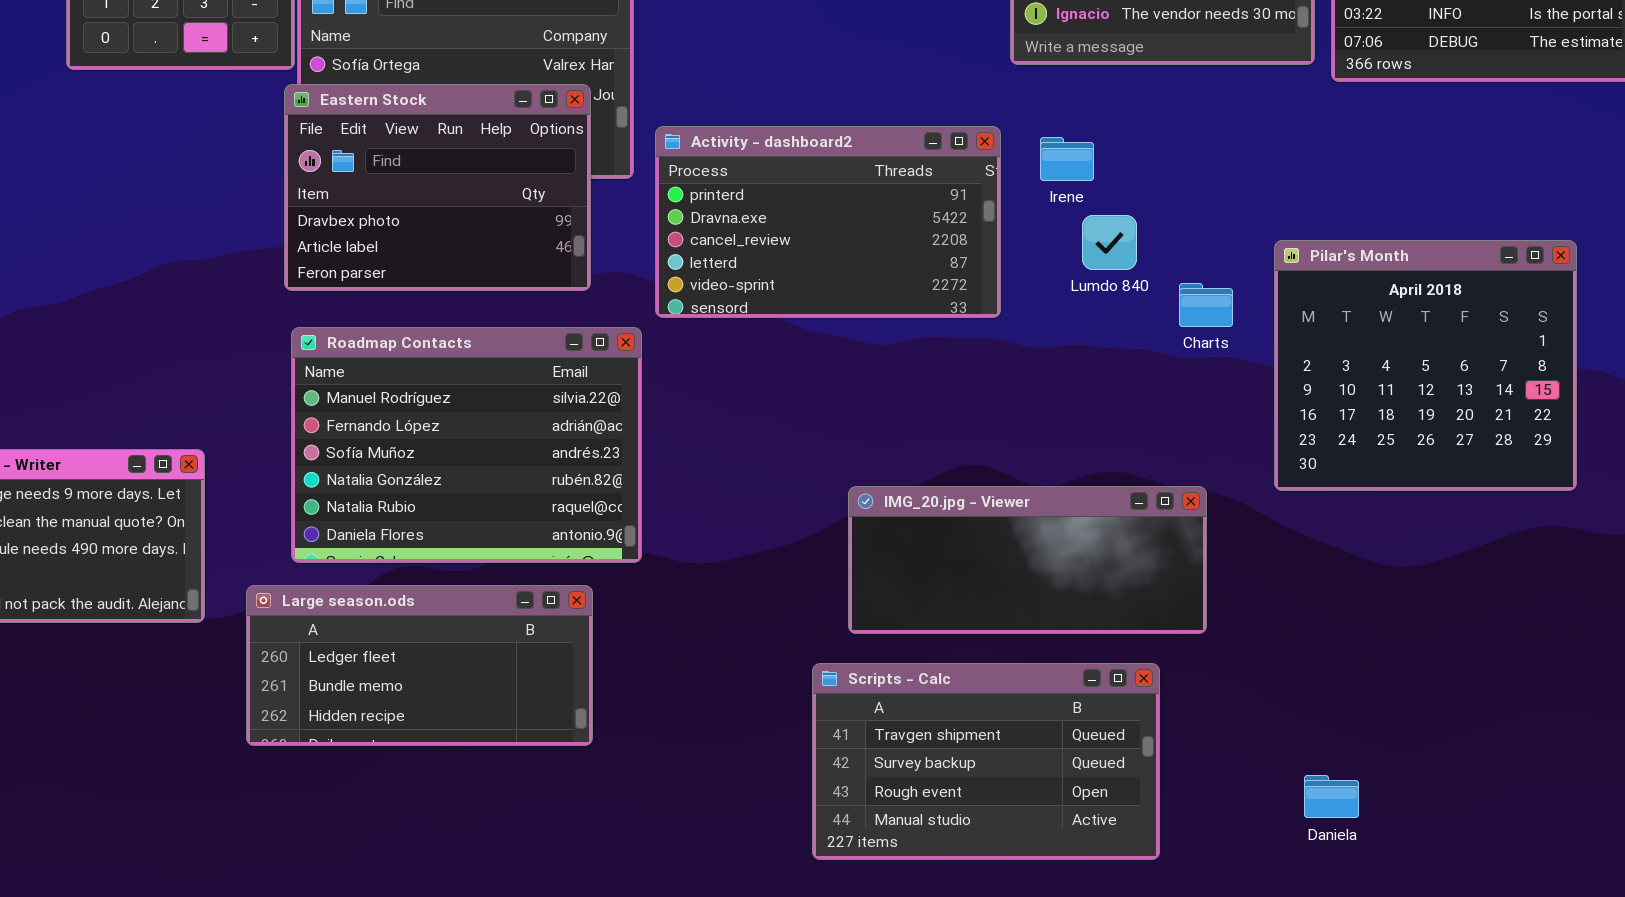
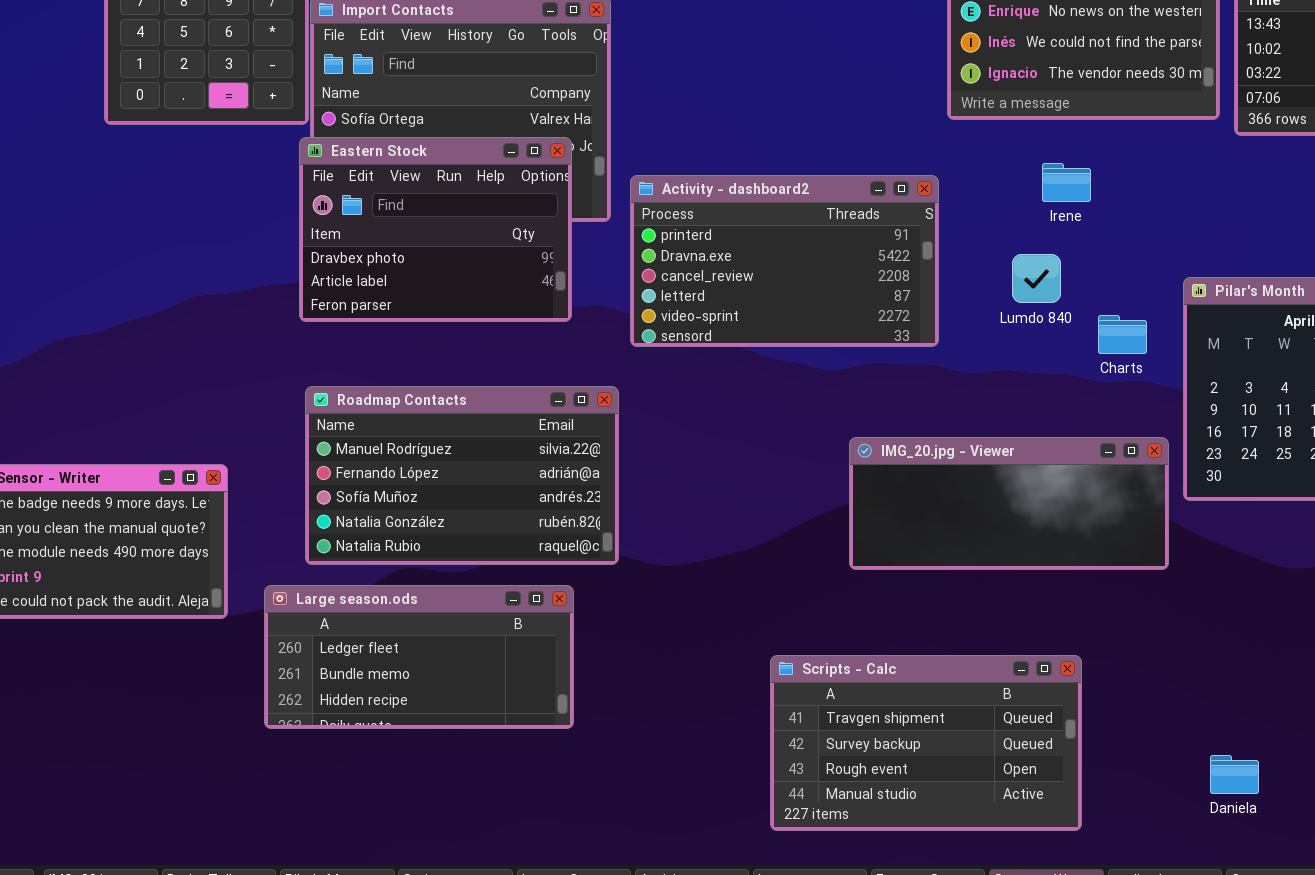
Irene: [1040,137,1094,181] -> [1042,163,1091,202], moved
Roadmap Contacts: [291,327,642,563] -> [305,386,619,565], resized
IMG_20.jpg - Viewer: [848,486,1207,634] -> [849,437,1169,570], moved

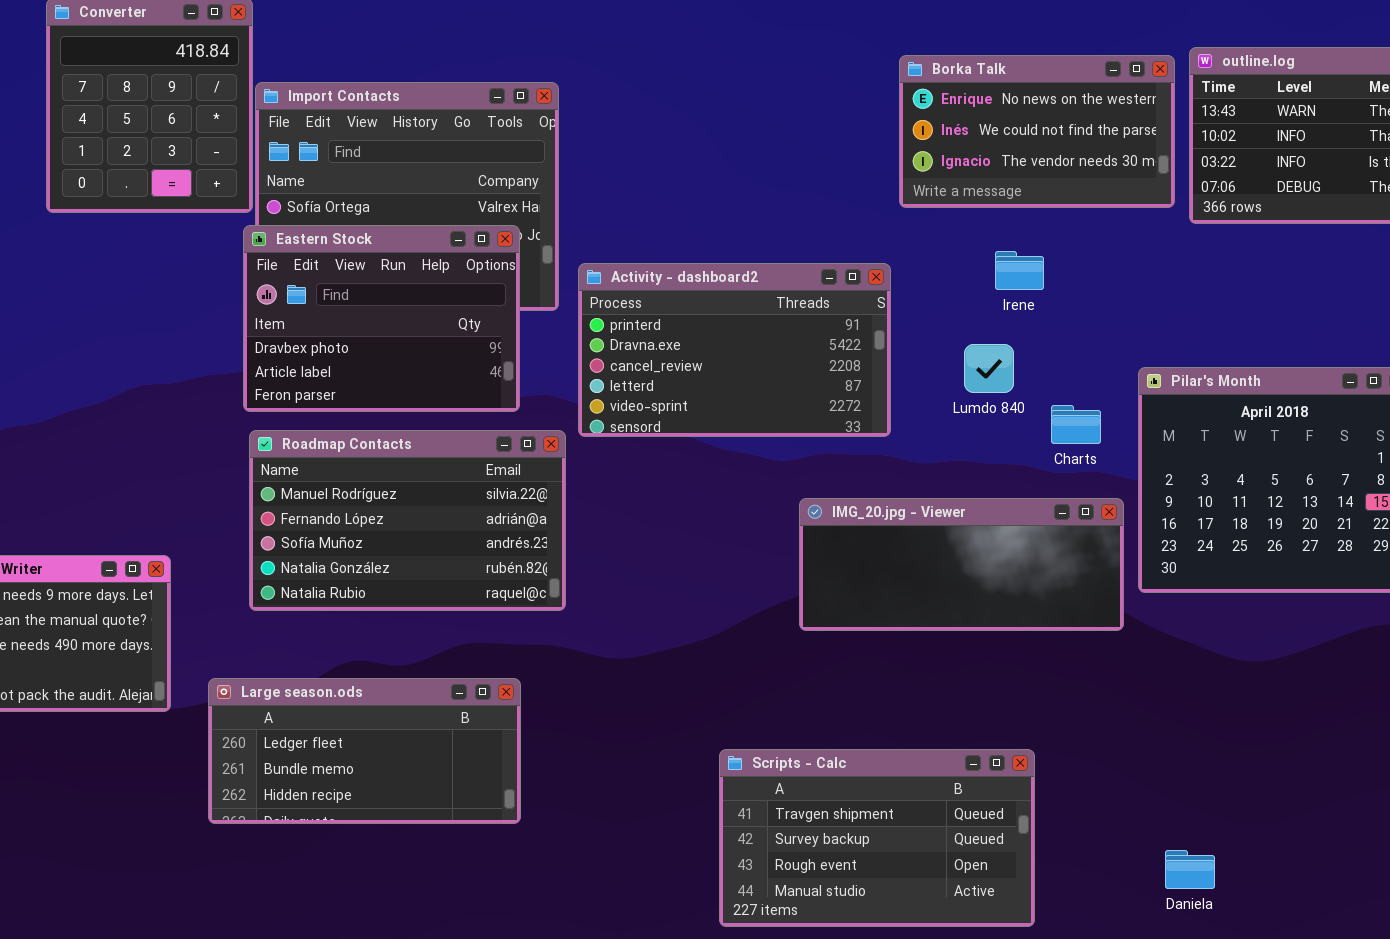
Roadmap Contacts: [305,386,619,565] -> [249,430,566,611], moved
IMG_20.jpg - Viewer: [849,437,1169,570] -> [799,498,1124,631], moved

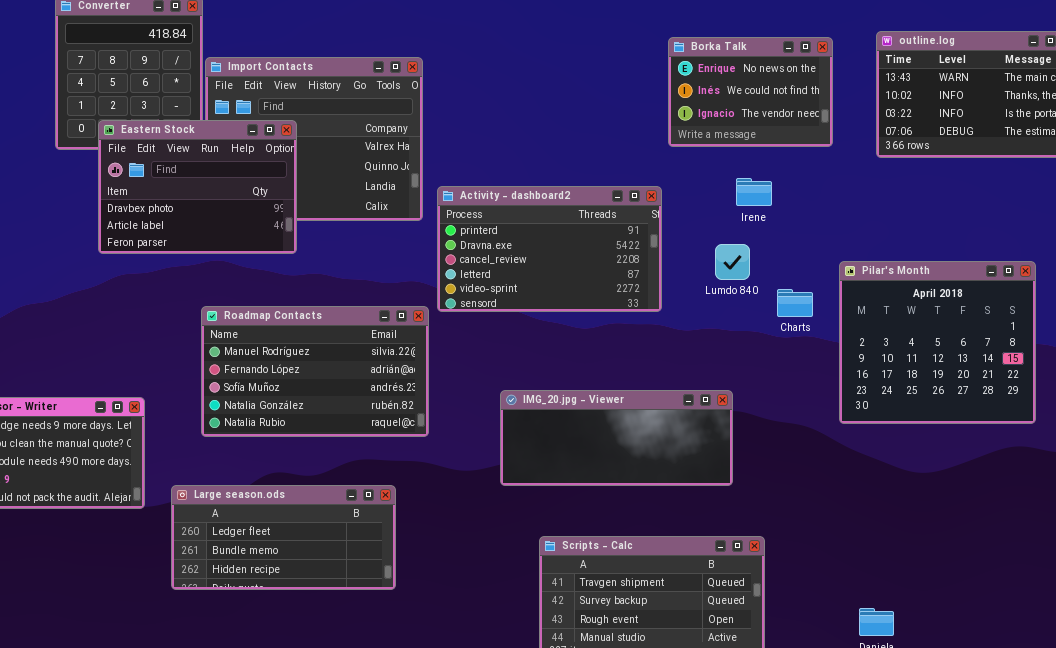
Borka Talk: [899,55,1175,208] -> [668,37,833,147], resized
Eastern Stock: [243,225,520,412] -> [98,120,297,254], moved
IMG_20.jpg - Viewer: [799,498,1124,631] -> [500,390,733,486], moved

